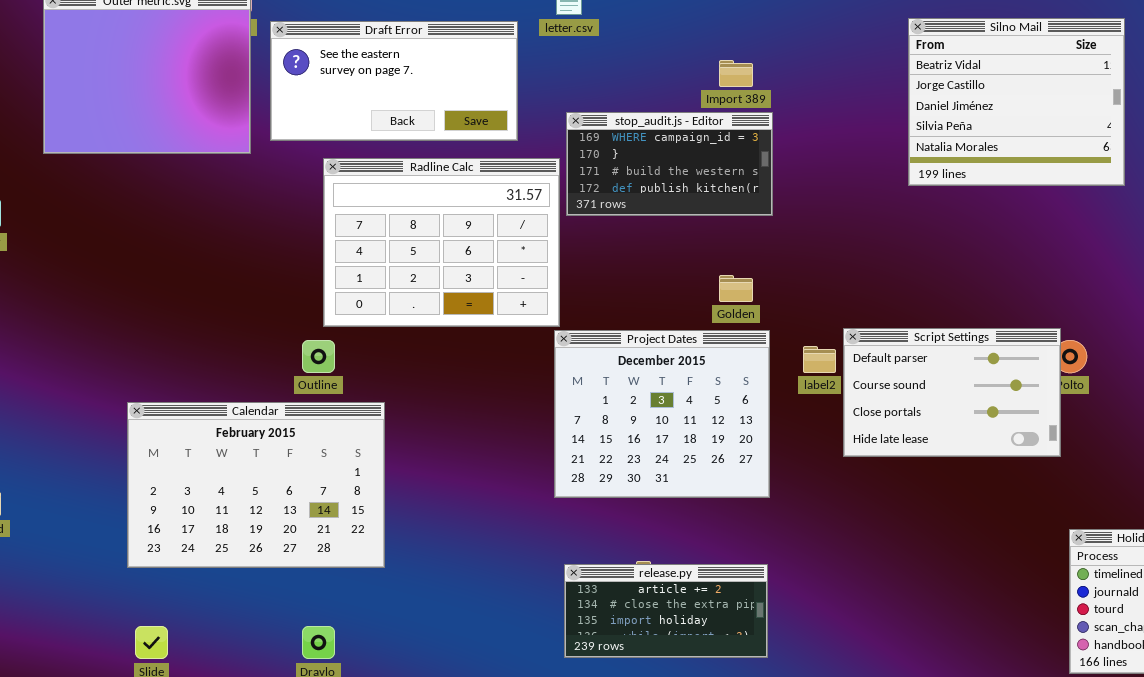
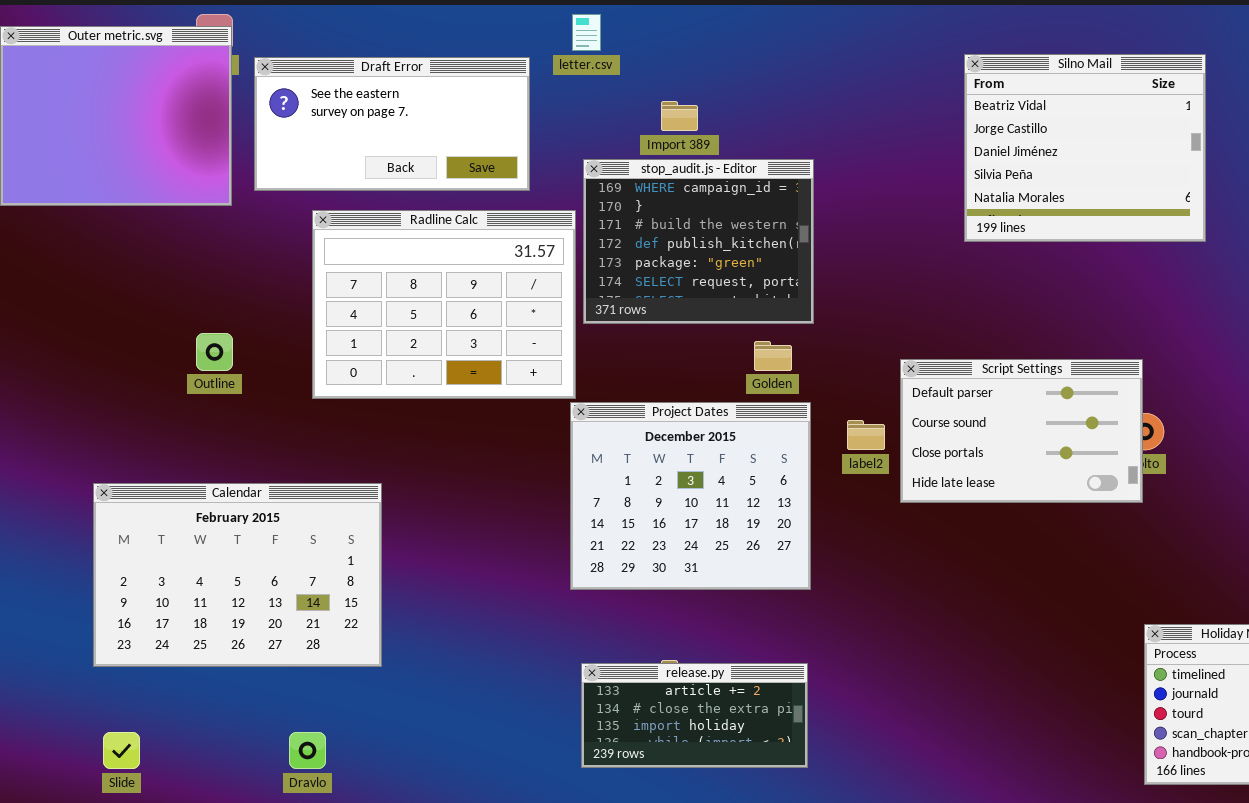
Import 389: [719,60,753,87] -> [661,101,698,131], moved
stop_audit.js - Editor: [566,112,773,216] -> [583,159,814,324], resized
Script Settings: [843,328,1061,457] -> [900,359,1143,503], moved
Outline: [302,340,335,373] -> [196,333,233,371], moved

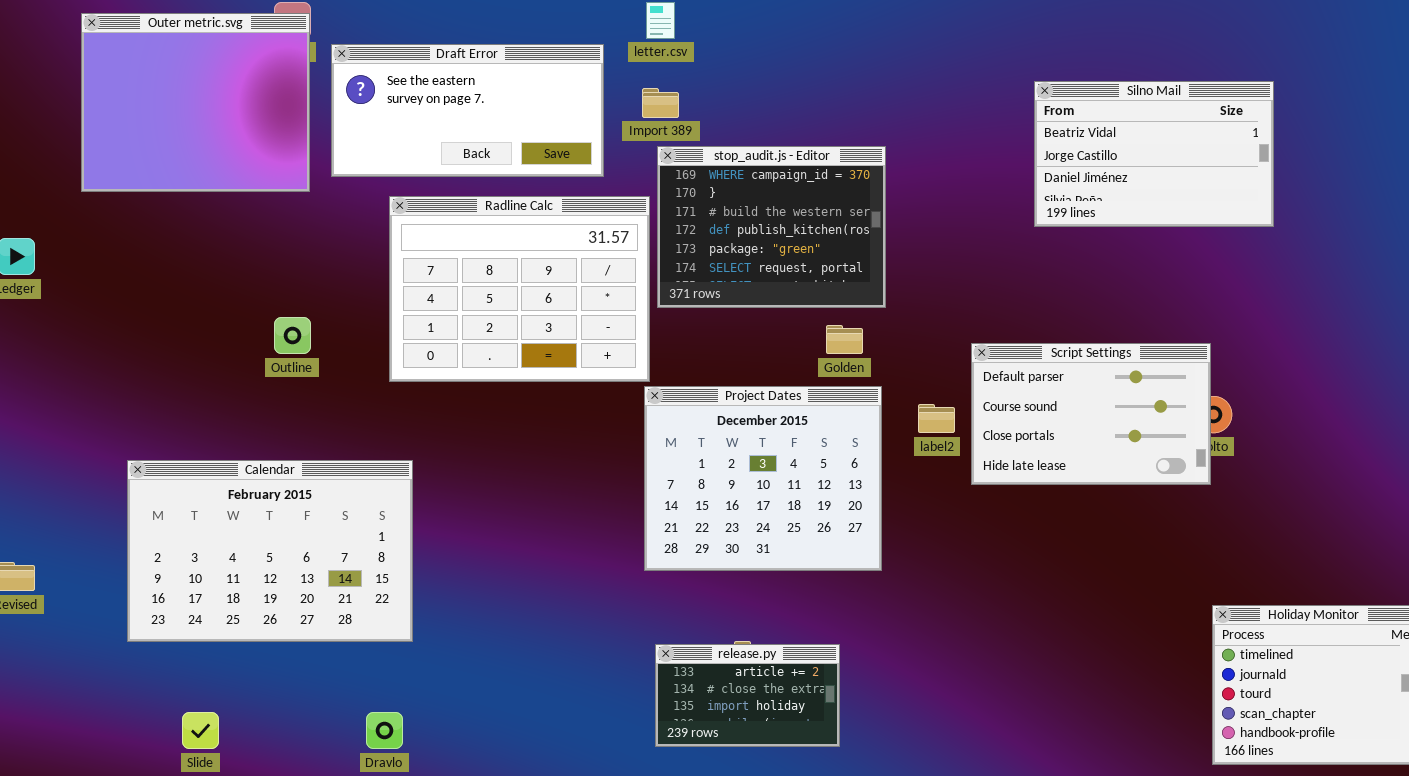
Silno Mail: [964,54,1206,242] -> [1034,81,1274,227], resized
Import 389: [661,101,698,131] -> [642,88,679,118], moved
Calendar: [93,483,382,667] -> [127,460,413,642], moved
release.py: [581,663,808,768] -> [655,644,840,747], resized

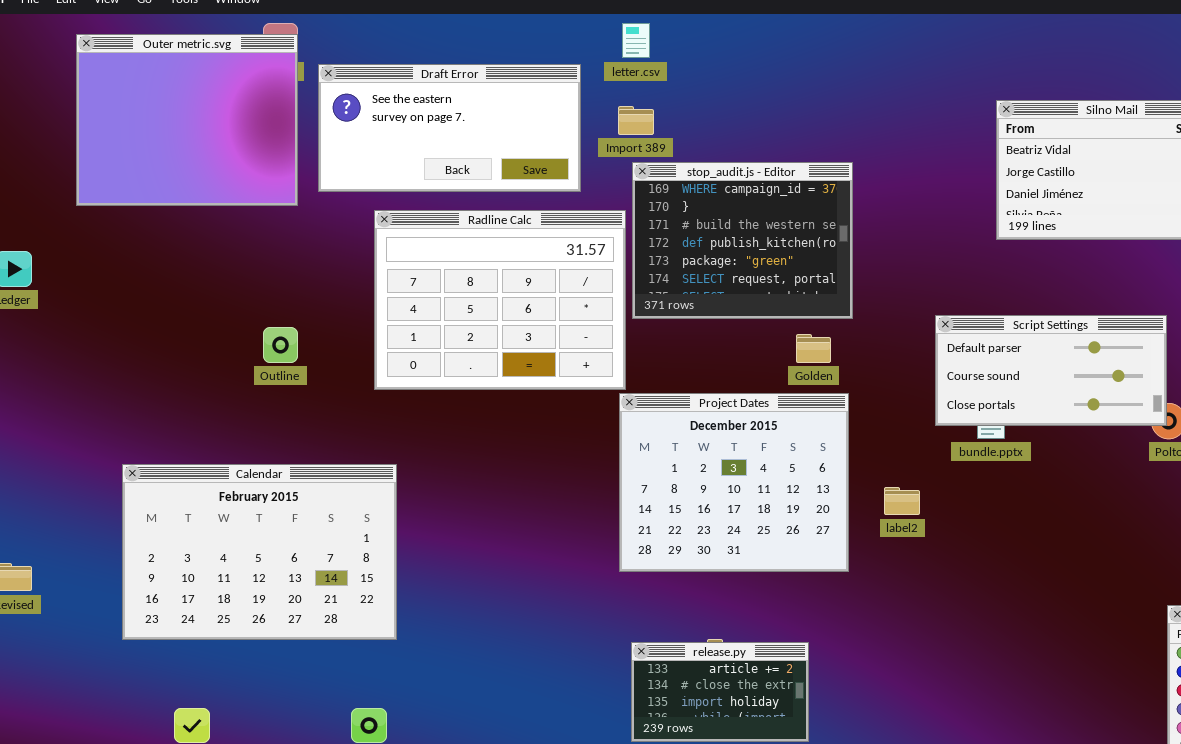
Script Settings: [971,343,1211,485] -> [935,315,1167,426], moved, resized
label2: [918,404,955,433] -> [884,487,920,515], moved

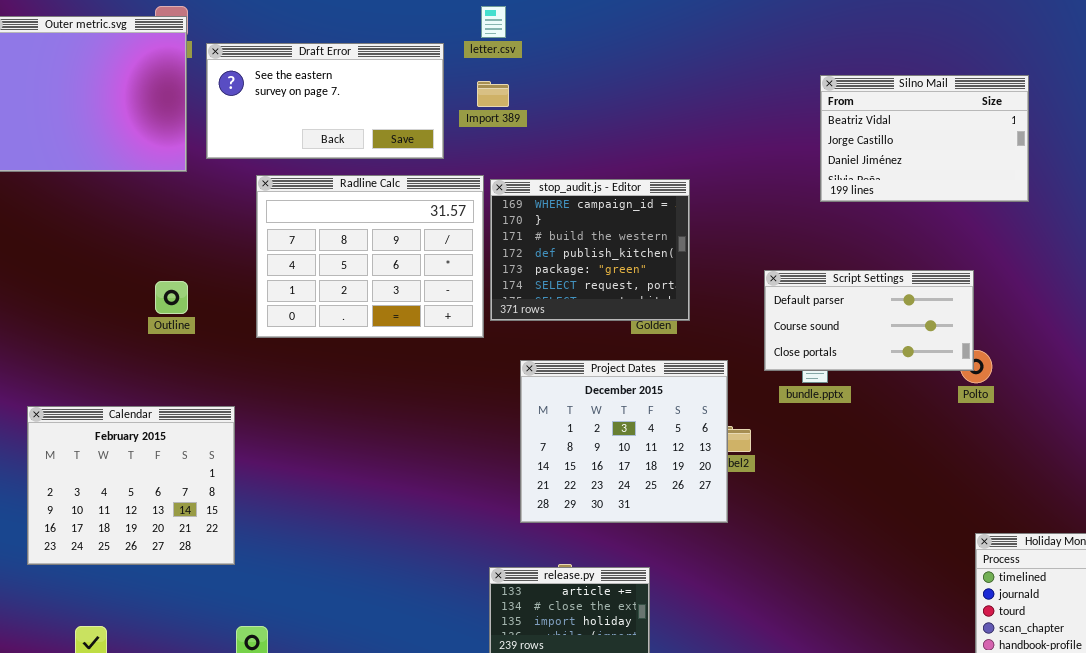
stop_audit.js - Editor: [632,162,853,319] -> [490,179,690,321], moved
Project Dates: [619,393,849,572] -> [520,360,728,523], moved
Calendar: [122,464,397,640] -> [27,406,235,565], resized

